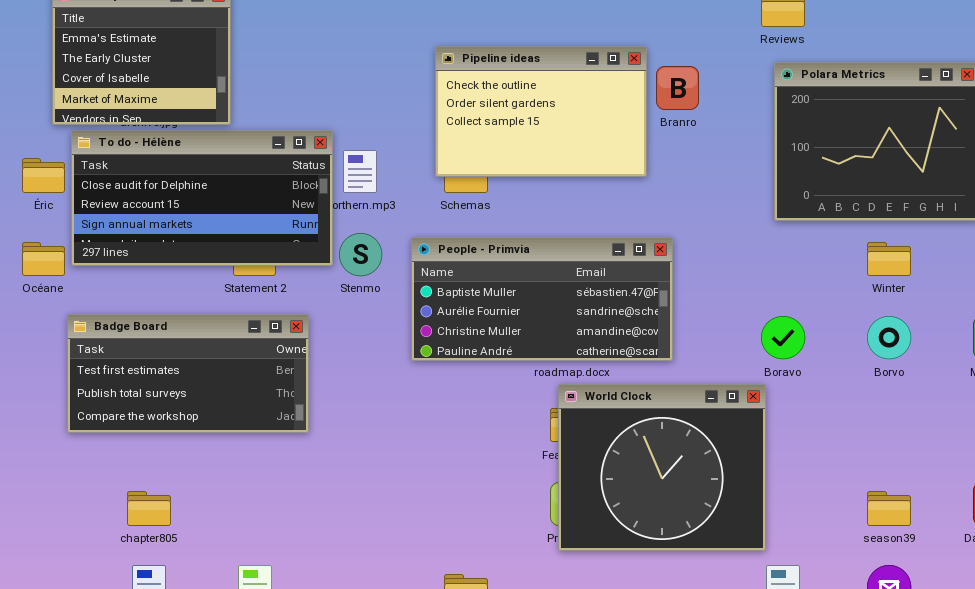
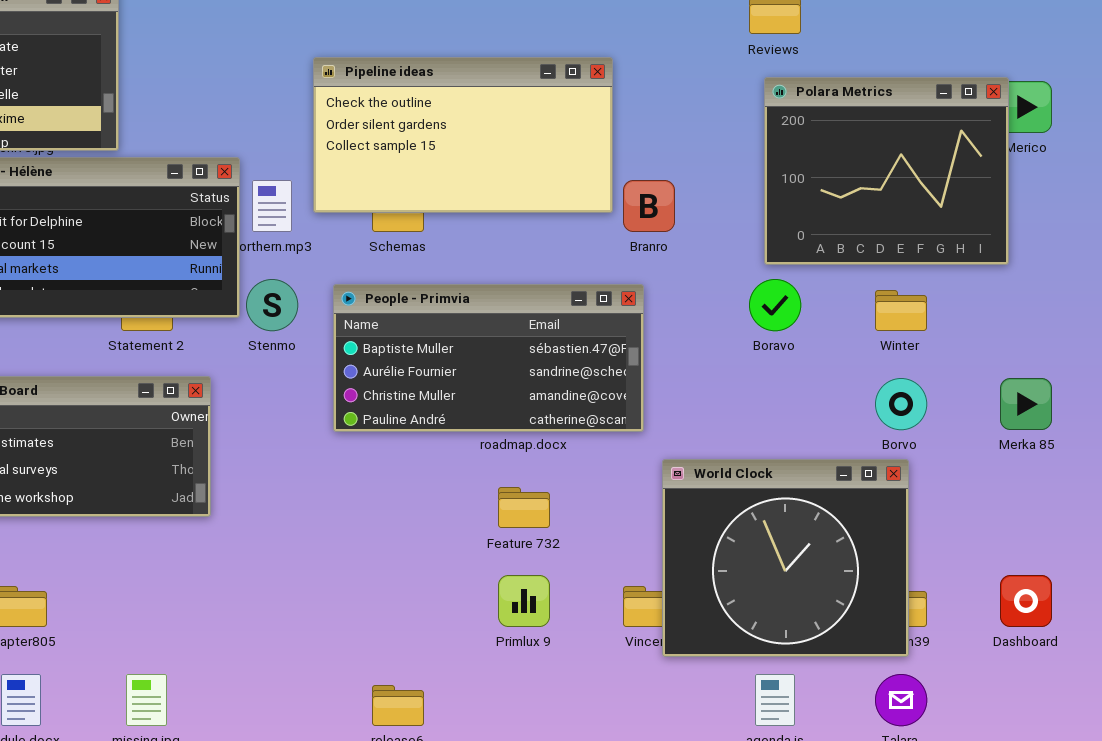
Pipeline ideas: [435,46,647,177] -> [313,57,613,213], resized
Branro: [656,66,699,110] -> [623,180,675,232], moved
Boravo: [761,316,805,359] -> [749,279,801,331], moved
World Clock: [558,384,766,551] -> [662,459,909,657], moved

